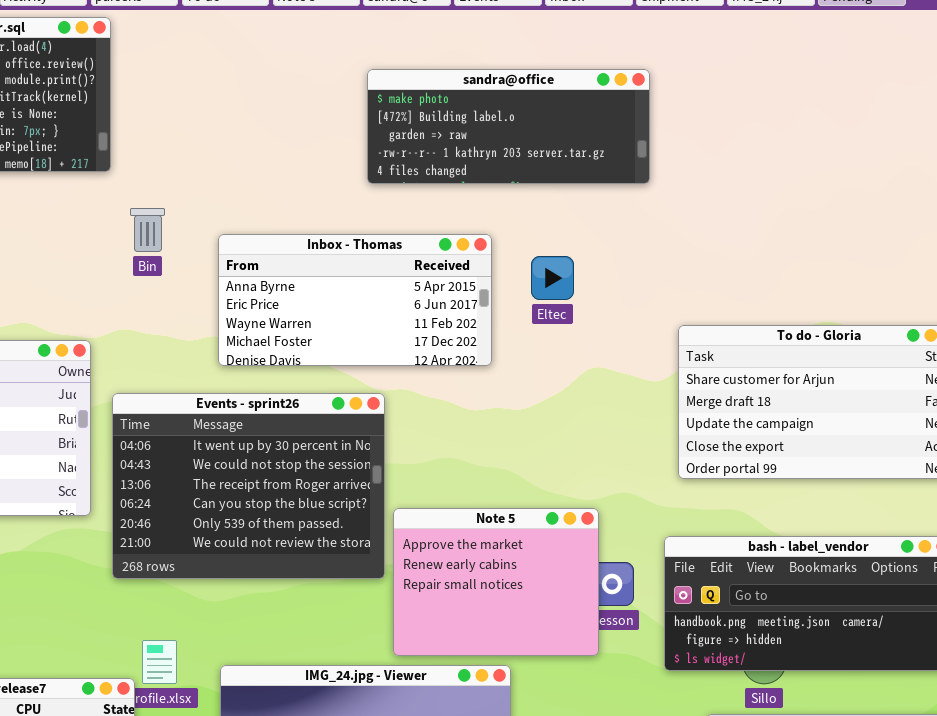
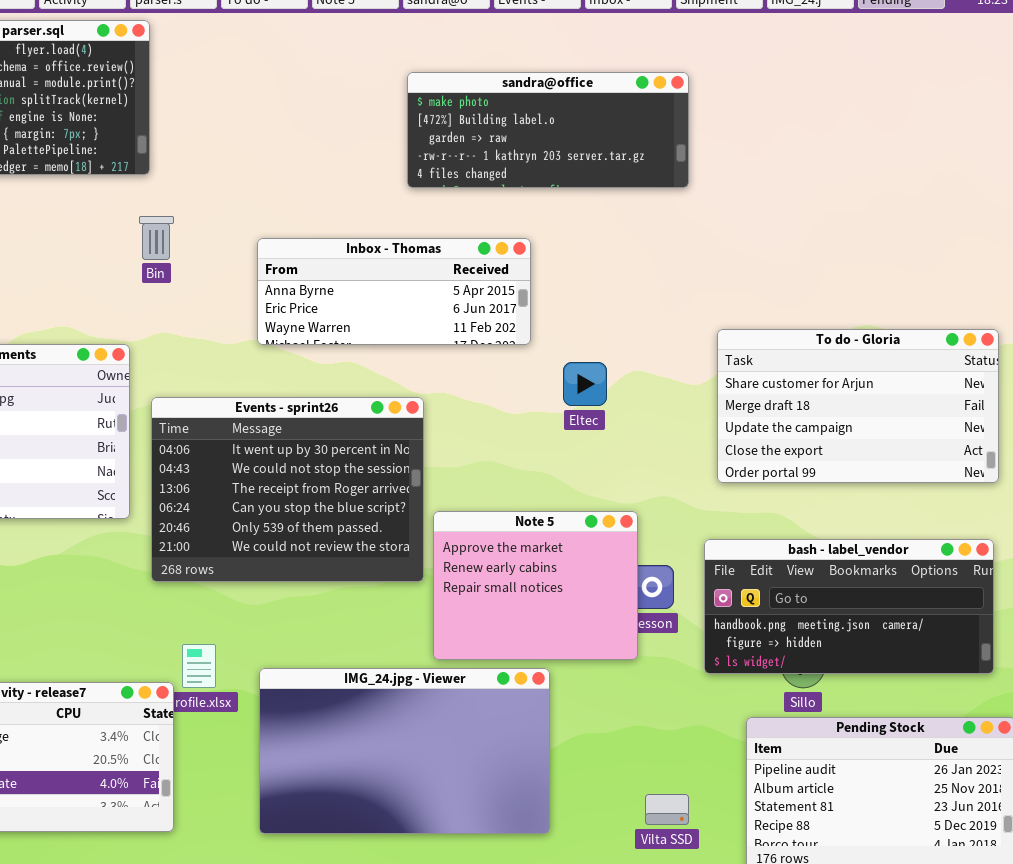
Bin: [130,208,165,252] -> [139,216,174,260], moved
Inbox - Thomas: [218,234,492,366] -> [257,238,531,345], resized
Eltec: [531,256,574,300] -> [563,362,607,406], moved

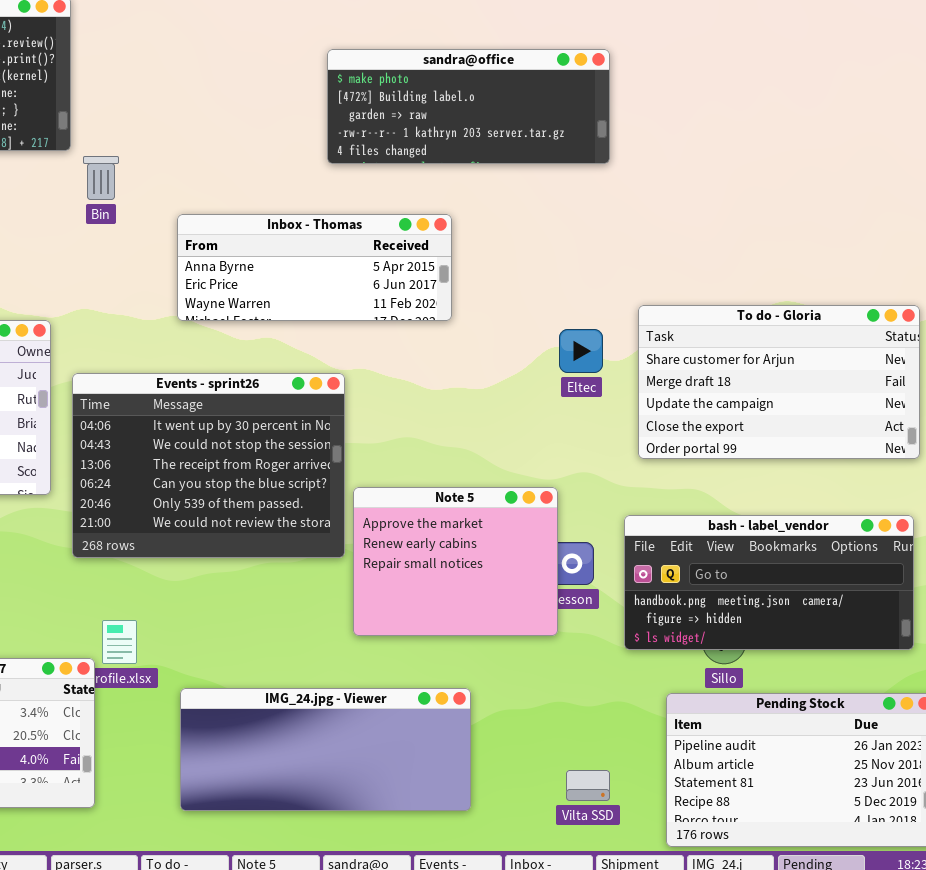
Bin: [139,216,174,260] -> [83,156,119,200], moved
Eltec: [563,362,607,406] -> [559,329,603,373], moved
IMG_24.jpg - Viewer: [259,668,550,834] -> [180,688,471,811], resized

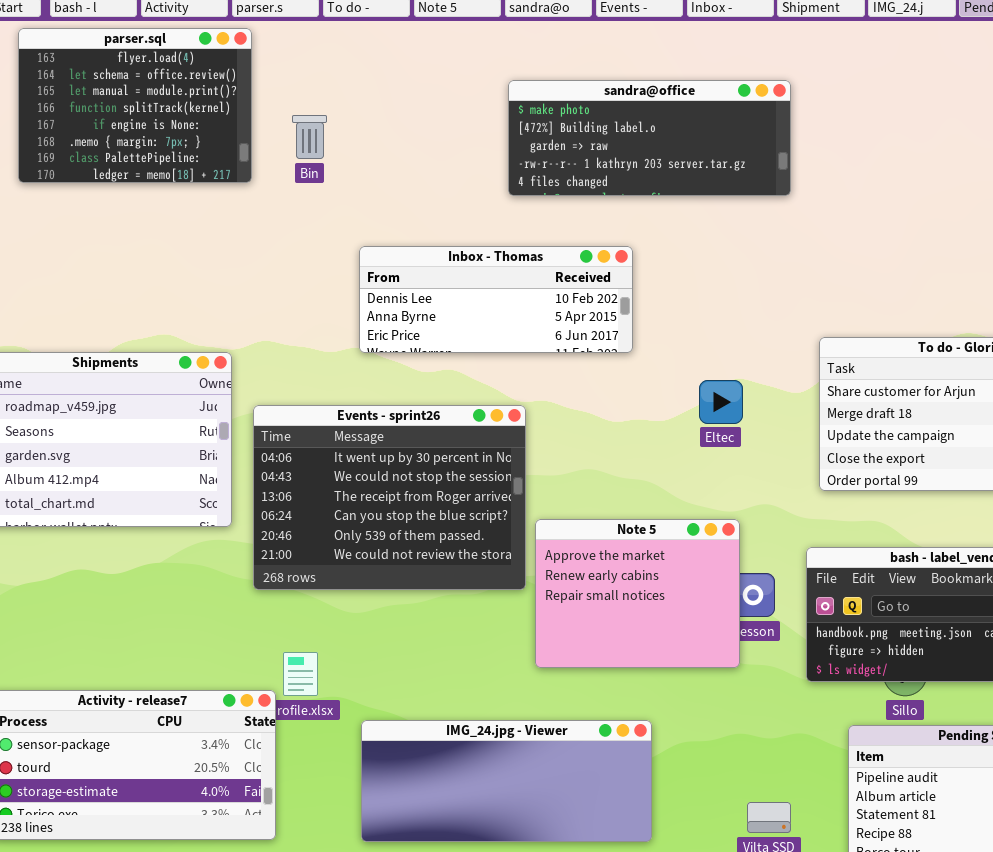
Bin: [83,156,119,200] -> [292,115,327,159], moved
Inbox - Thomas: [177,214,452,321] -> [359,246,633,353], scrolled up 1 row
Eltec: [559,329,603,373] -> [699,380,743,424], moved

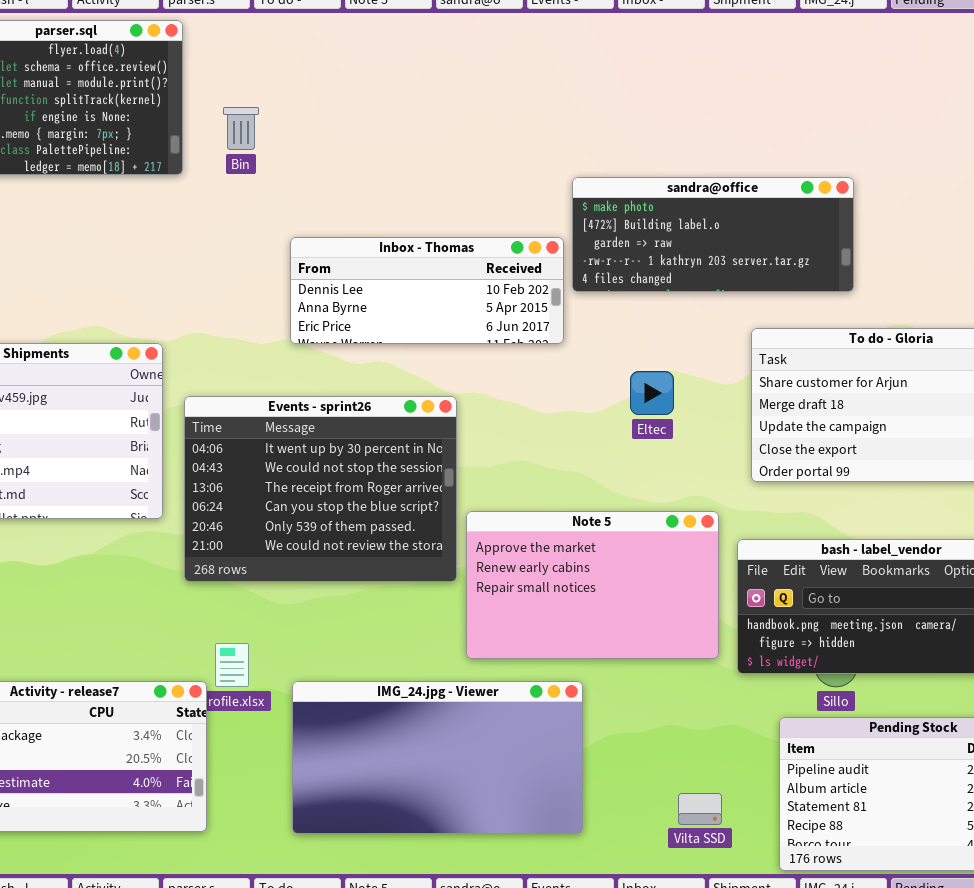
sandra@office: [508,80,791,196] -> [572,177,854,292], moved
Note 5: [535,519,740,668] -> [466,511,719,659], resized
IMG_24.jpg - Viewer: [361,720,652,842] -> [292,681,583,834], resized

